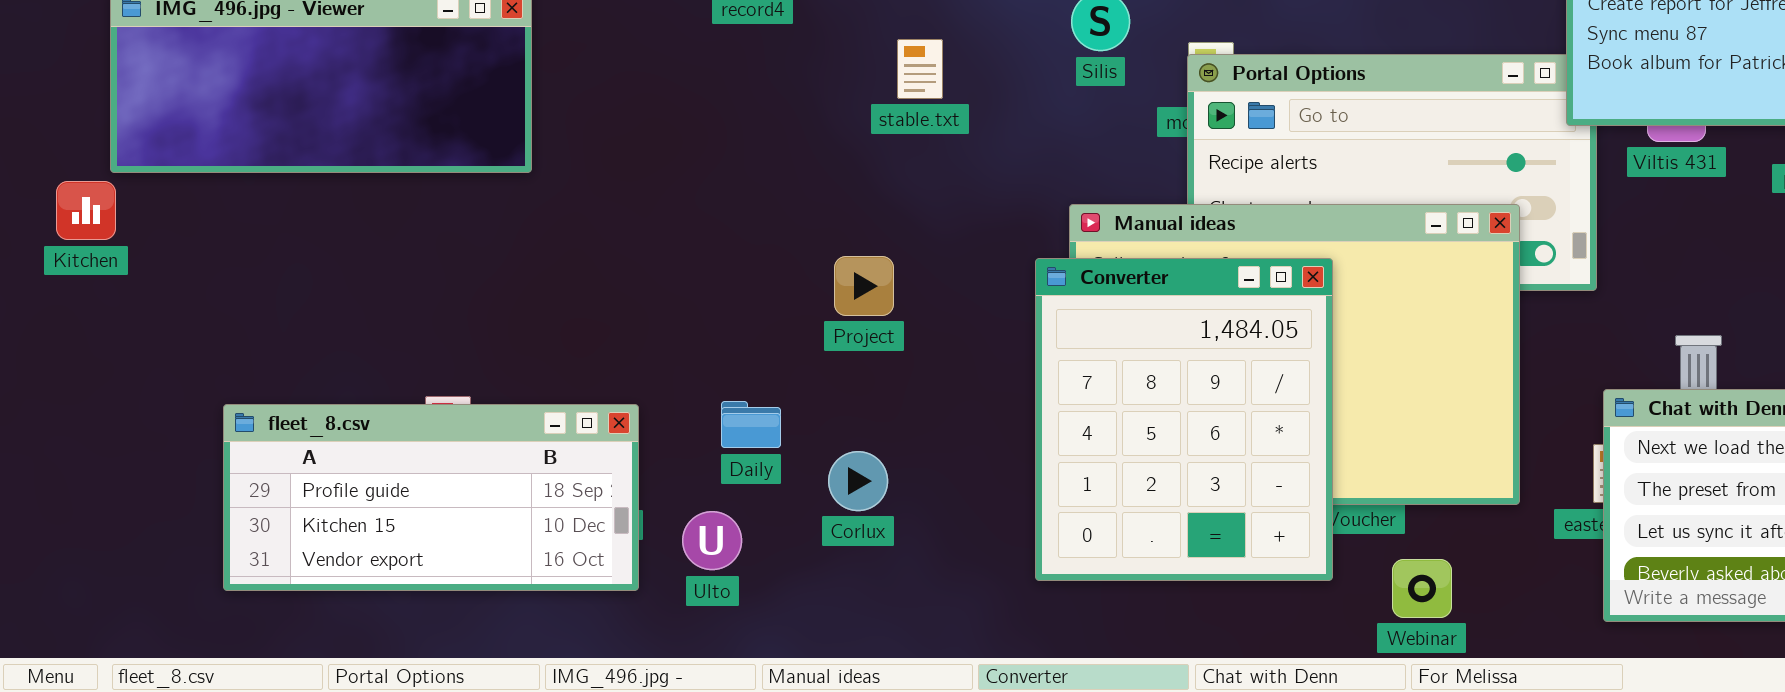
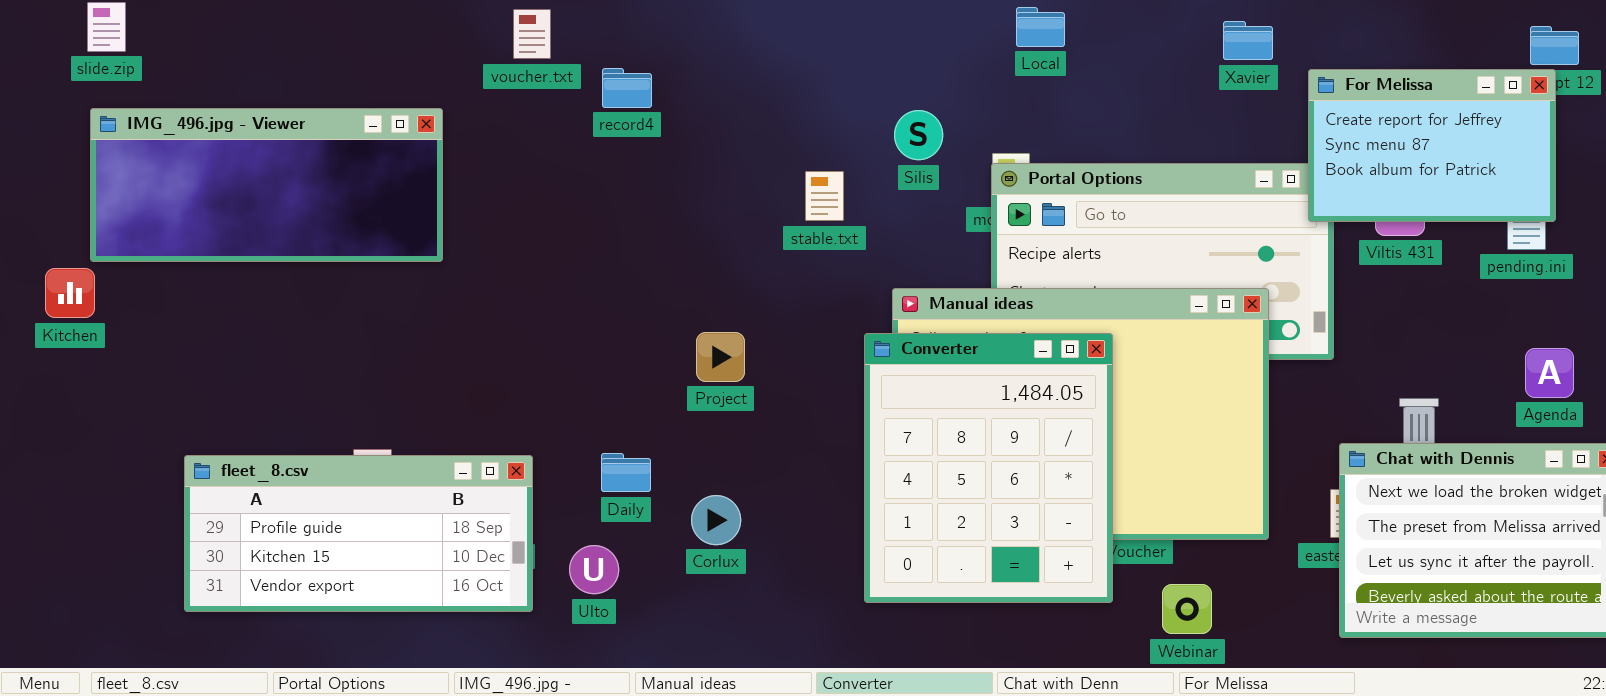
stable.txt: [897,39,943,99] -> [805,171,844,221], moved

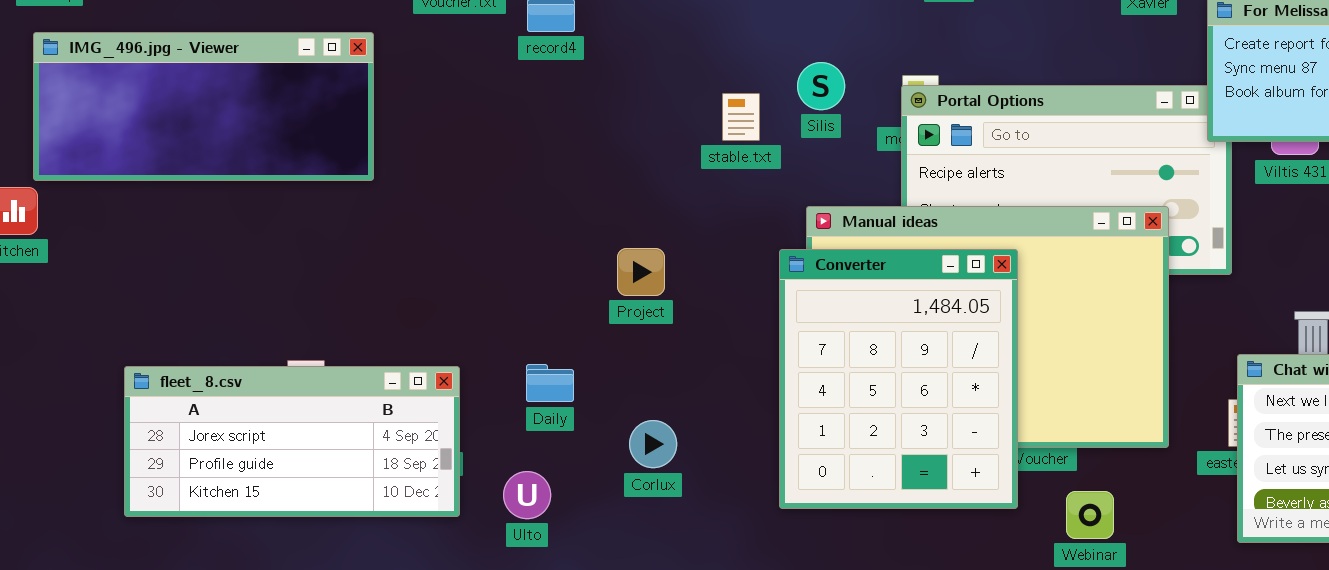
Silis: [894,110,943,160] -> [797,62,845,110], moved
fleet_8.csv: [184,455,533,612] -> [124,366,460,517], scrolled up 1 row
Corlux: [691,495,741,545] -> [629,420,677,468], moved
Ulto: [569,545,619,594] -> [503,471,551,519], moved

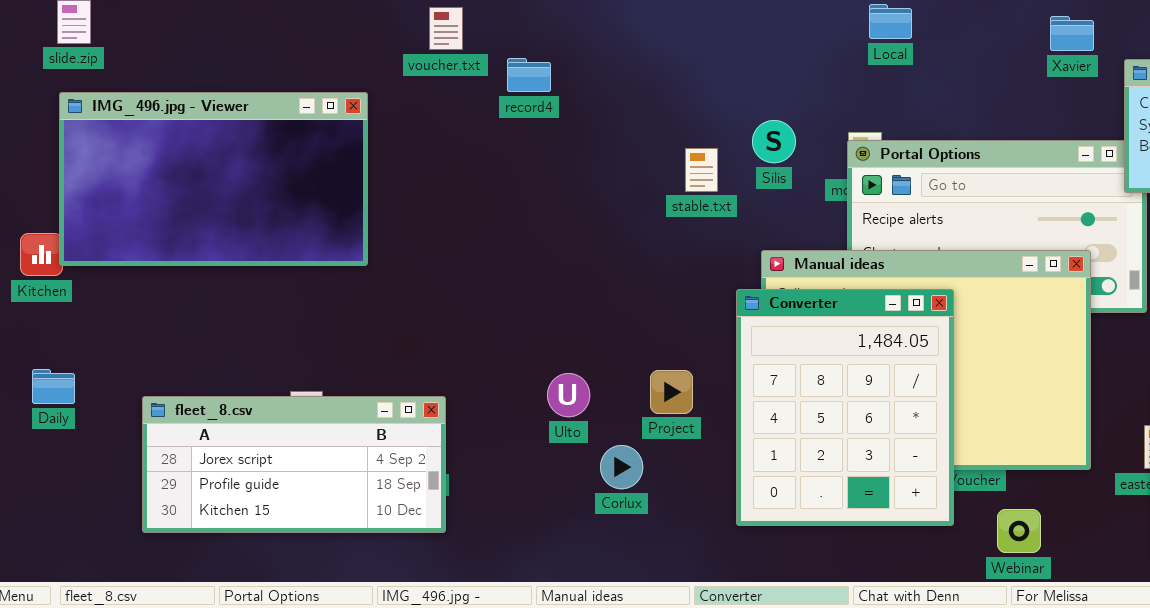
IMG_496.jpg - Viewer: [33,32,374,181] -> [59,92,368,266], resized
Project: [617,248,665,296] -> [650,370,693,414], moved
Daily: [526,364,574,402] -> [32,369,75,404], moved
Ulto: [503,471,551,519] -> [547,373,590,417], moved

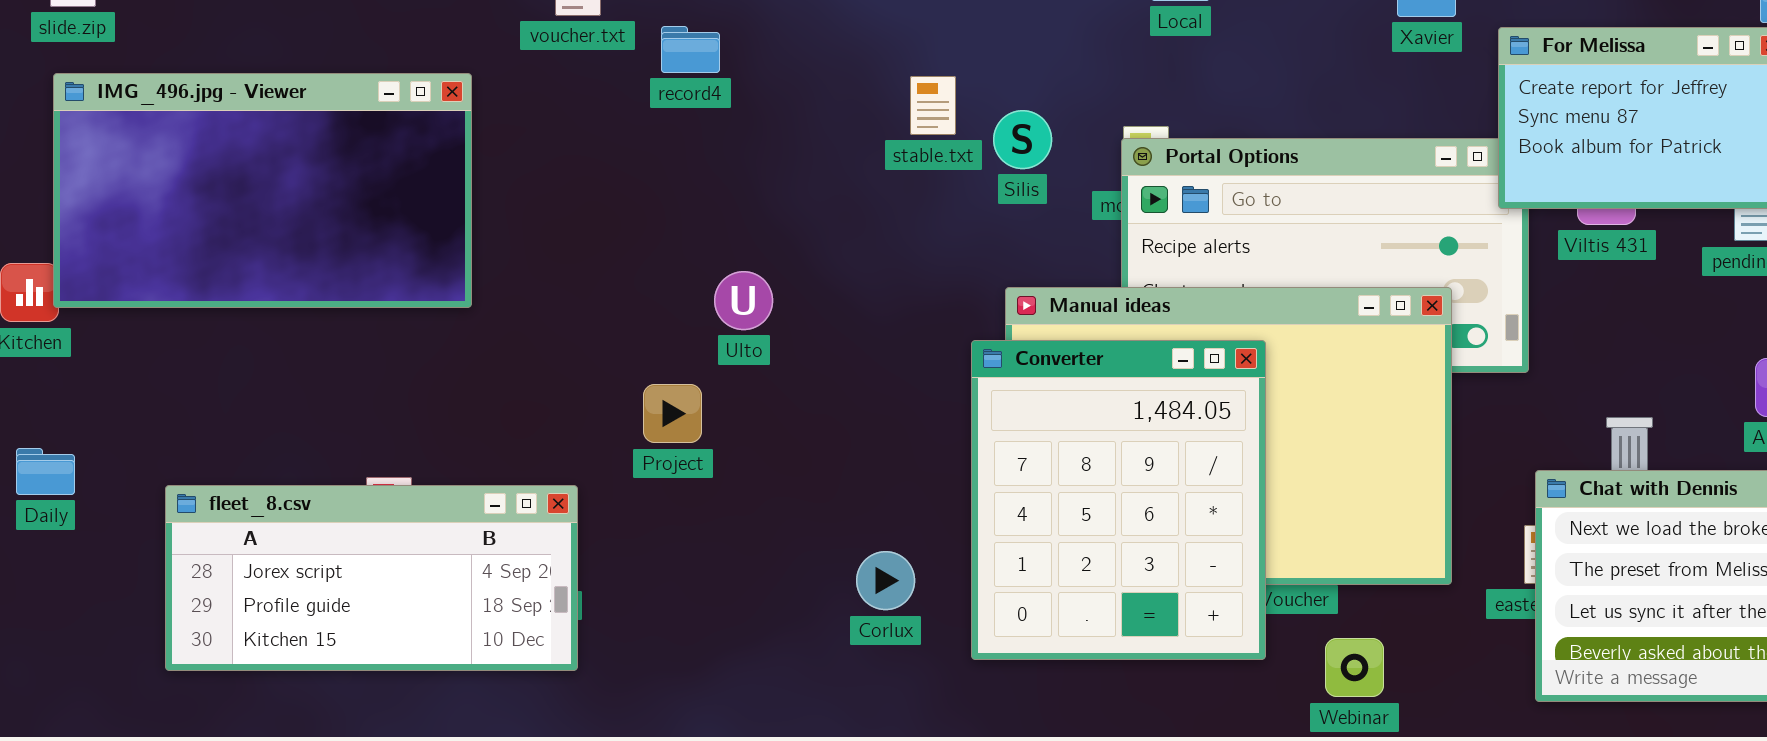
stable.txt: [685,148,718,192] -> [910,76,956,135], moved
Project: [650,370,693,414] -> [643,384,702,443], moved
Ulto: [547,373,590,417] -> [714,271,773,330], moved
Corlux: [600,445,643,489] -> [856,551,915,610], moved

